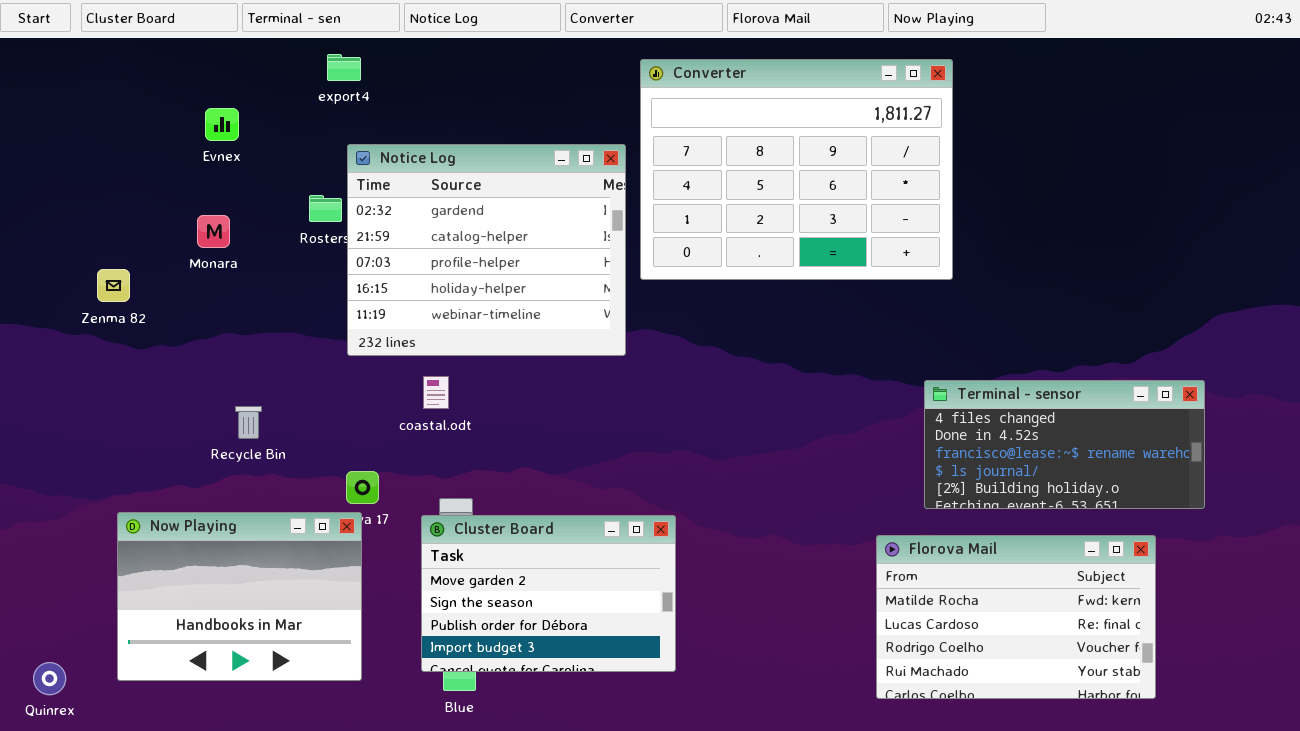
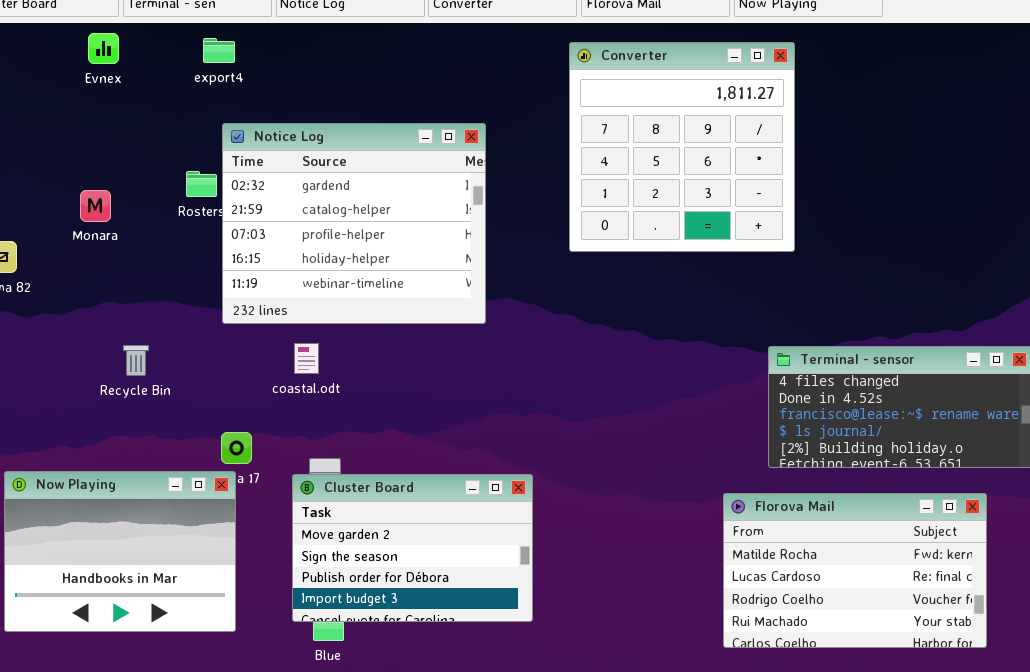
Converter: [640,59,953,280] -> [569,42,795,252], resized
Evnex: [205,108,239,141] -> [88,33,119,64], moved
Recycle Bin: [235,406,262,439] -> [123,345,149,376], moved

